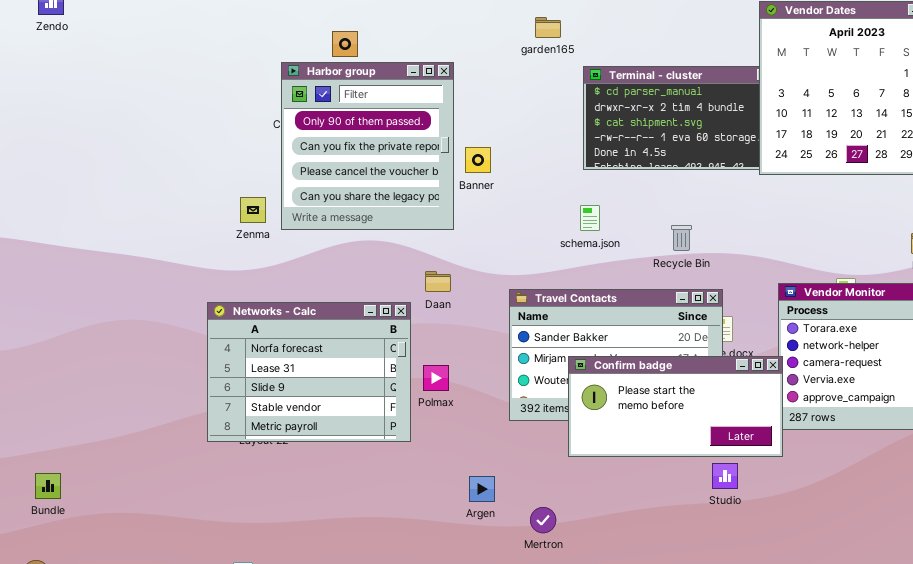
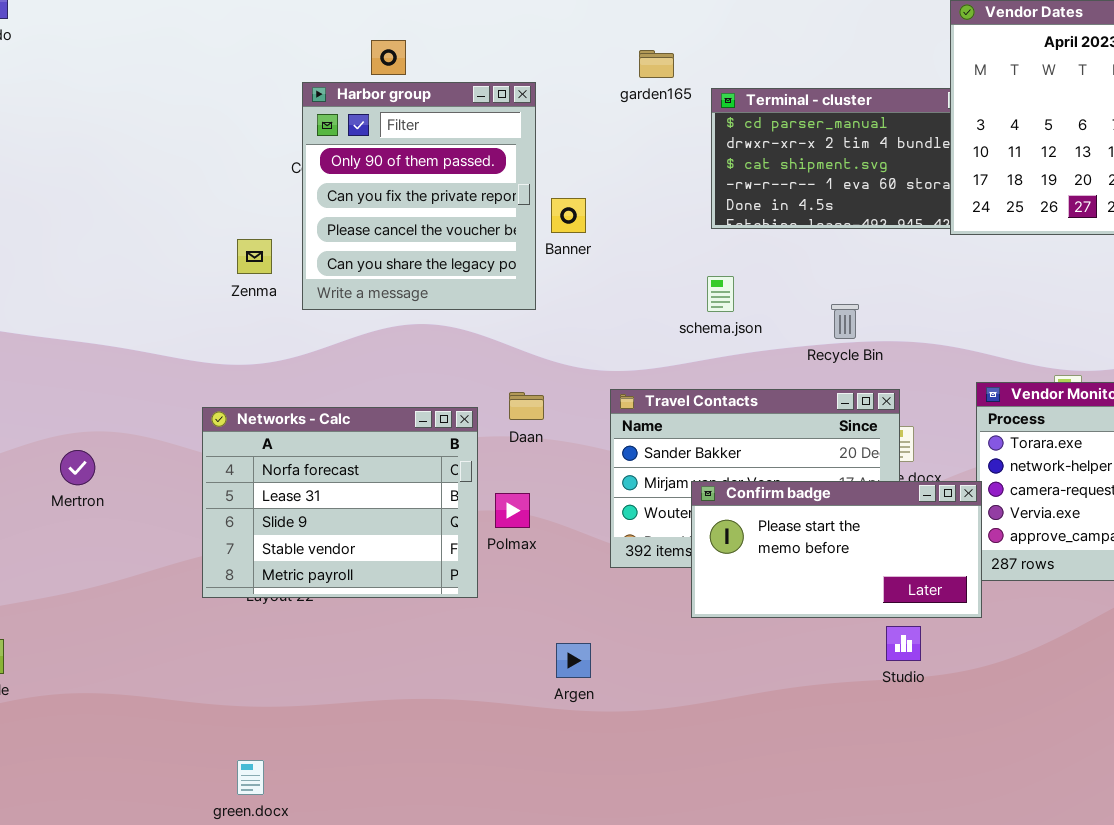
garden165: [535,17,561,38] -> [639,50,674,78], moved
Zenma: [240,197,266,223] -> [237,239,272,274], moved
Daan: [425,271,451,292] -> [509,392,544,420], moved
Mertron: [530,507,556,533] -> [60,450,95,485], moved

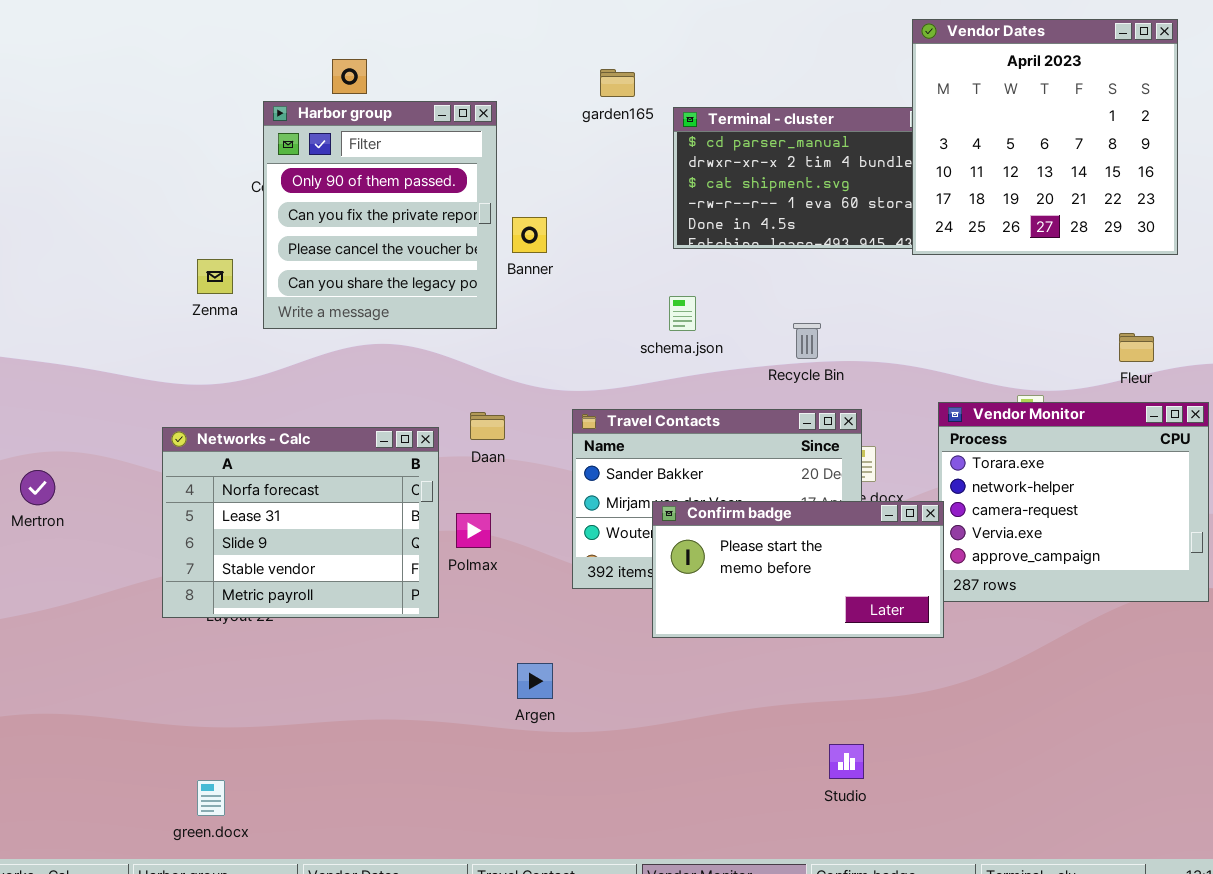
Studio: [886,626,921,661] -> [829,744,864,779], moved

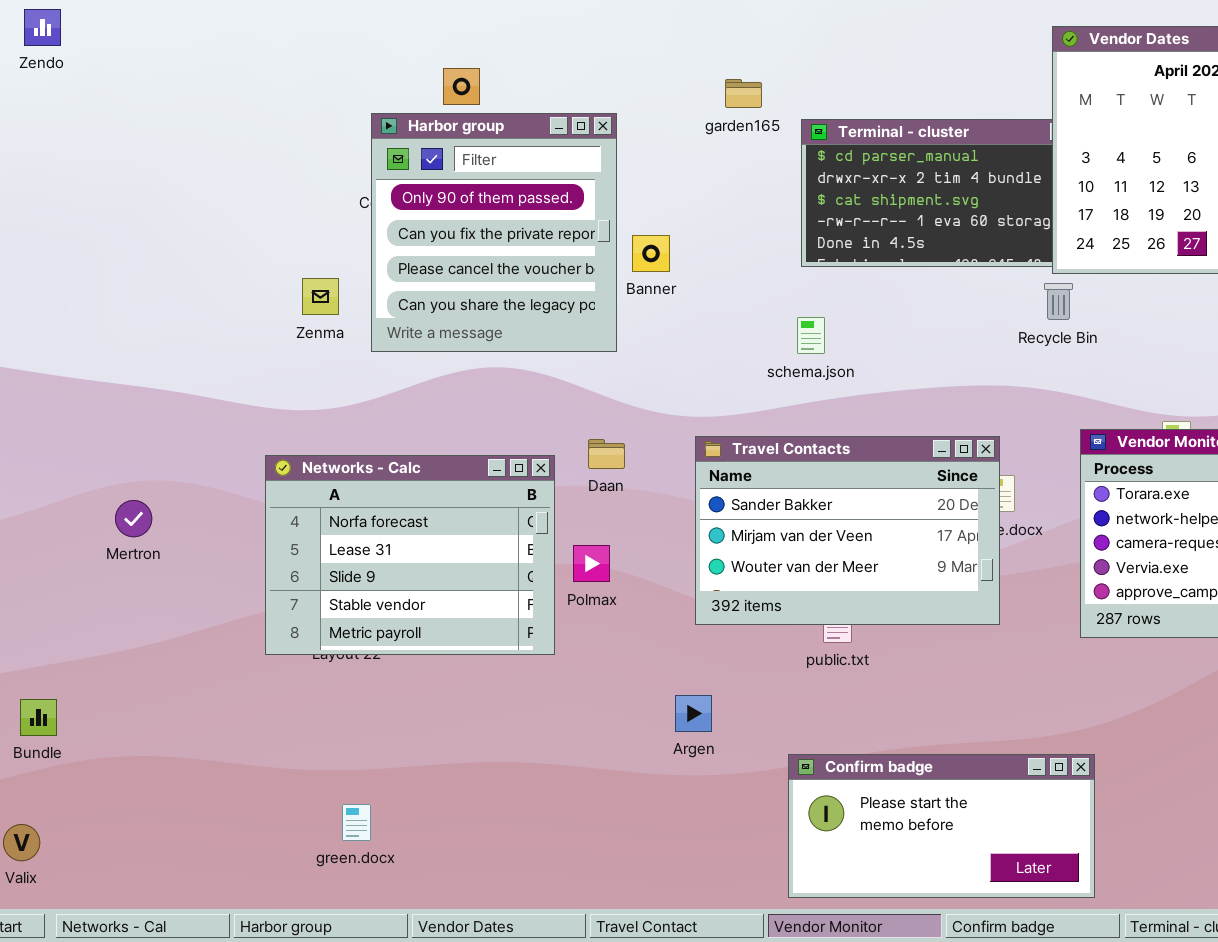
Recycle Bin: [793,323,821,359] -> [1044,283,1073,320], moved
Confirm badge: [652,501,944,638] -> [788,754,1095,898], moved
Argen: [517,663,553,699] -> [675,695,712,732], moved
green.docx: [197,780,225,816] -> [342,804,371,841], moved

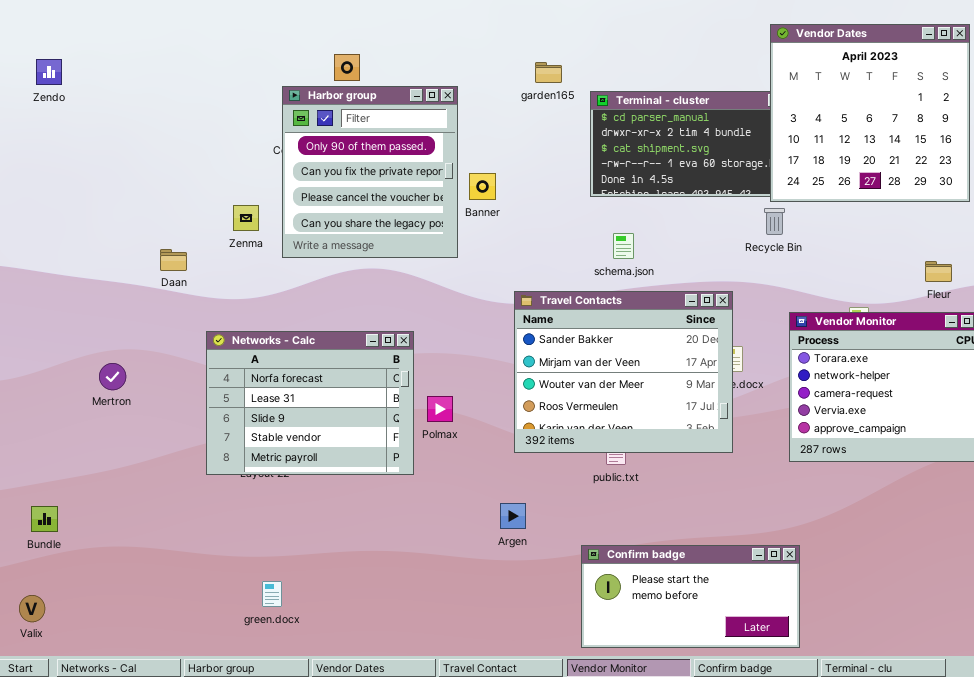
Zendo: [24,9,61,46] -> [36,59,62,85], moved
schema.json: [797,317,825,354] -> [613,233,634,259], moved
Travel Contacts: [695,436,1000,625] -> [514,291,733,453], resized
Daan: [588,439,625,469] -> [160,249,187,271], moved

